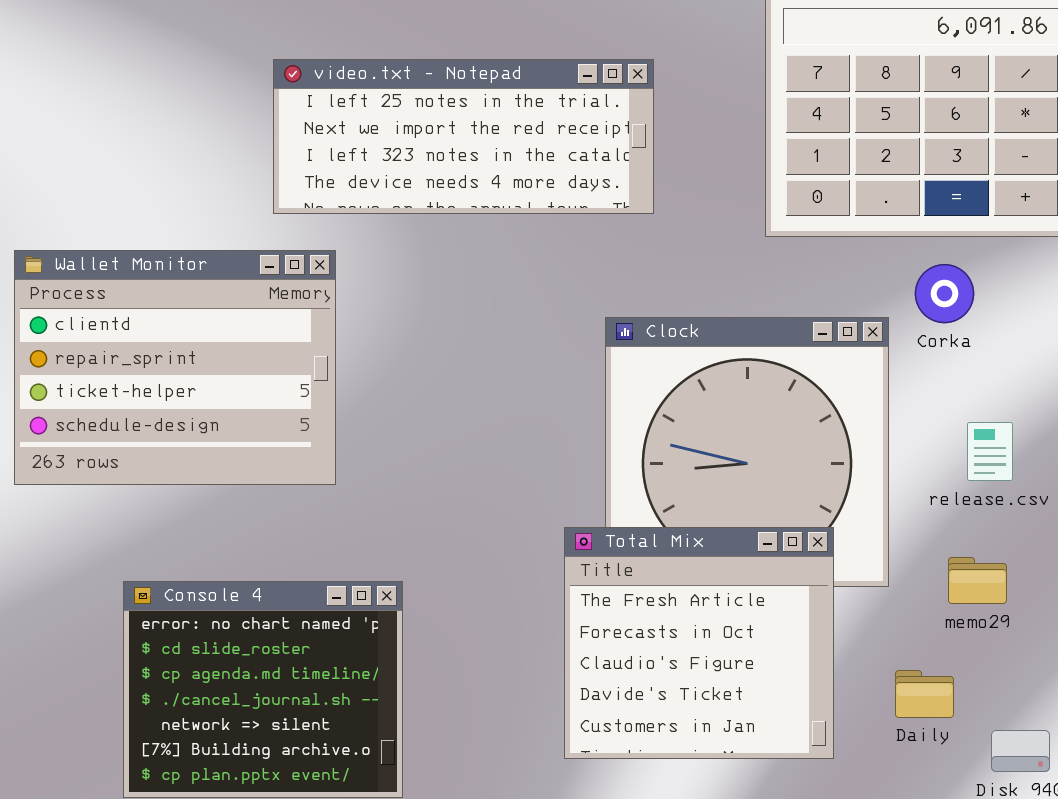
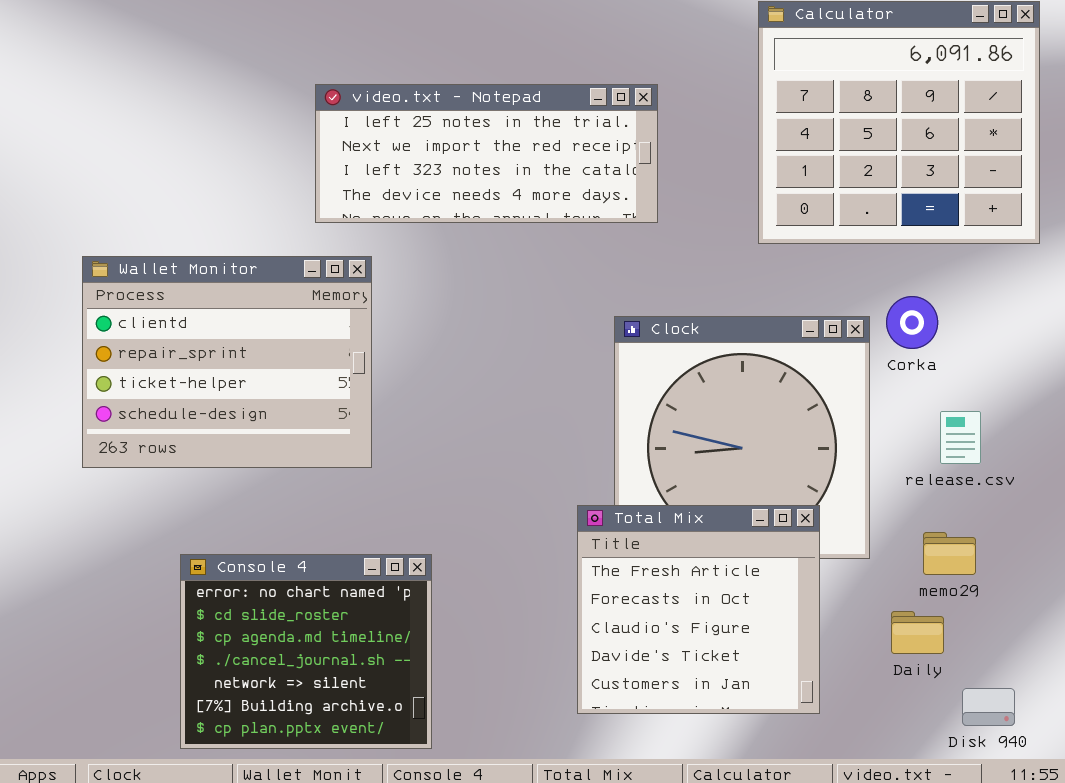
Corka: [915,264,974,323] -> [886,296,938,349], moved
Daily: [895,670,954,718] -> [891,611,944,654], moved

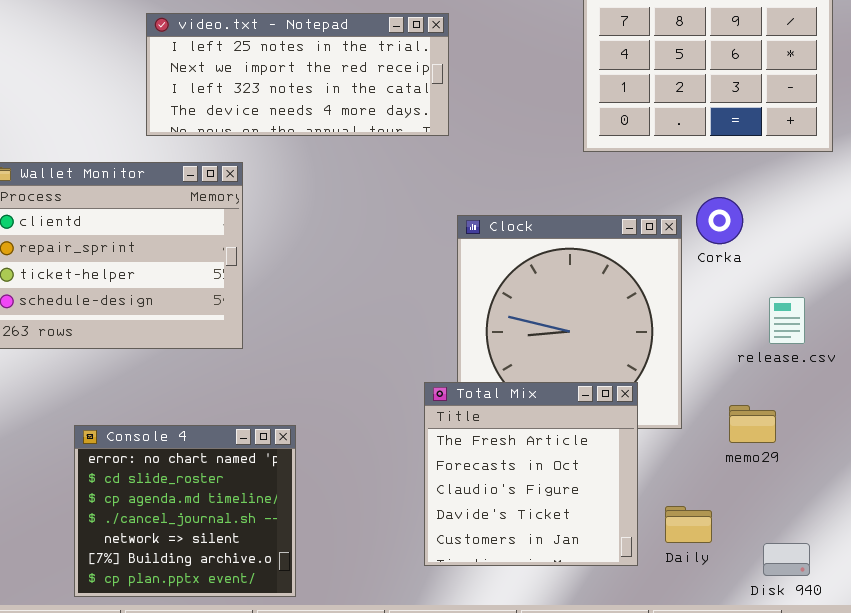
video.txt - Notepad: [315,84,658,223] -> [146,13,449,136], moved
release.csv: [940,411,981,464] -> [769,297,805,344], moved
Daily: [891,611,944,654] -> [665,506,712,543], moved

